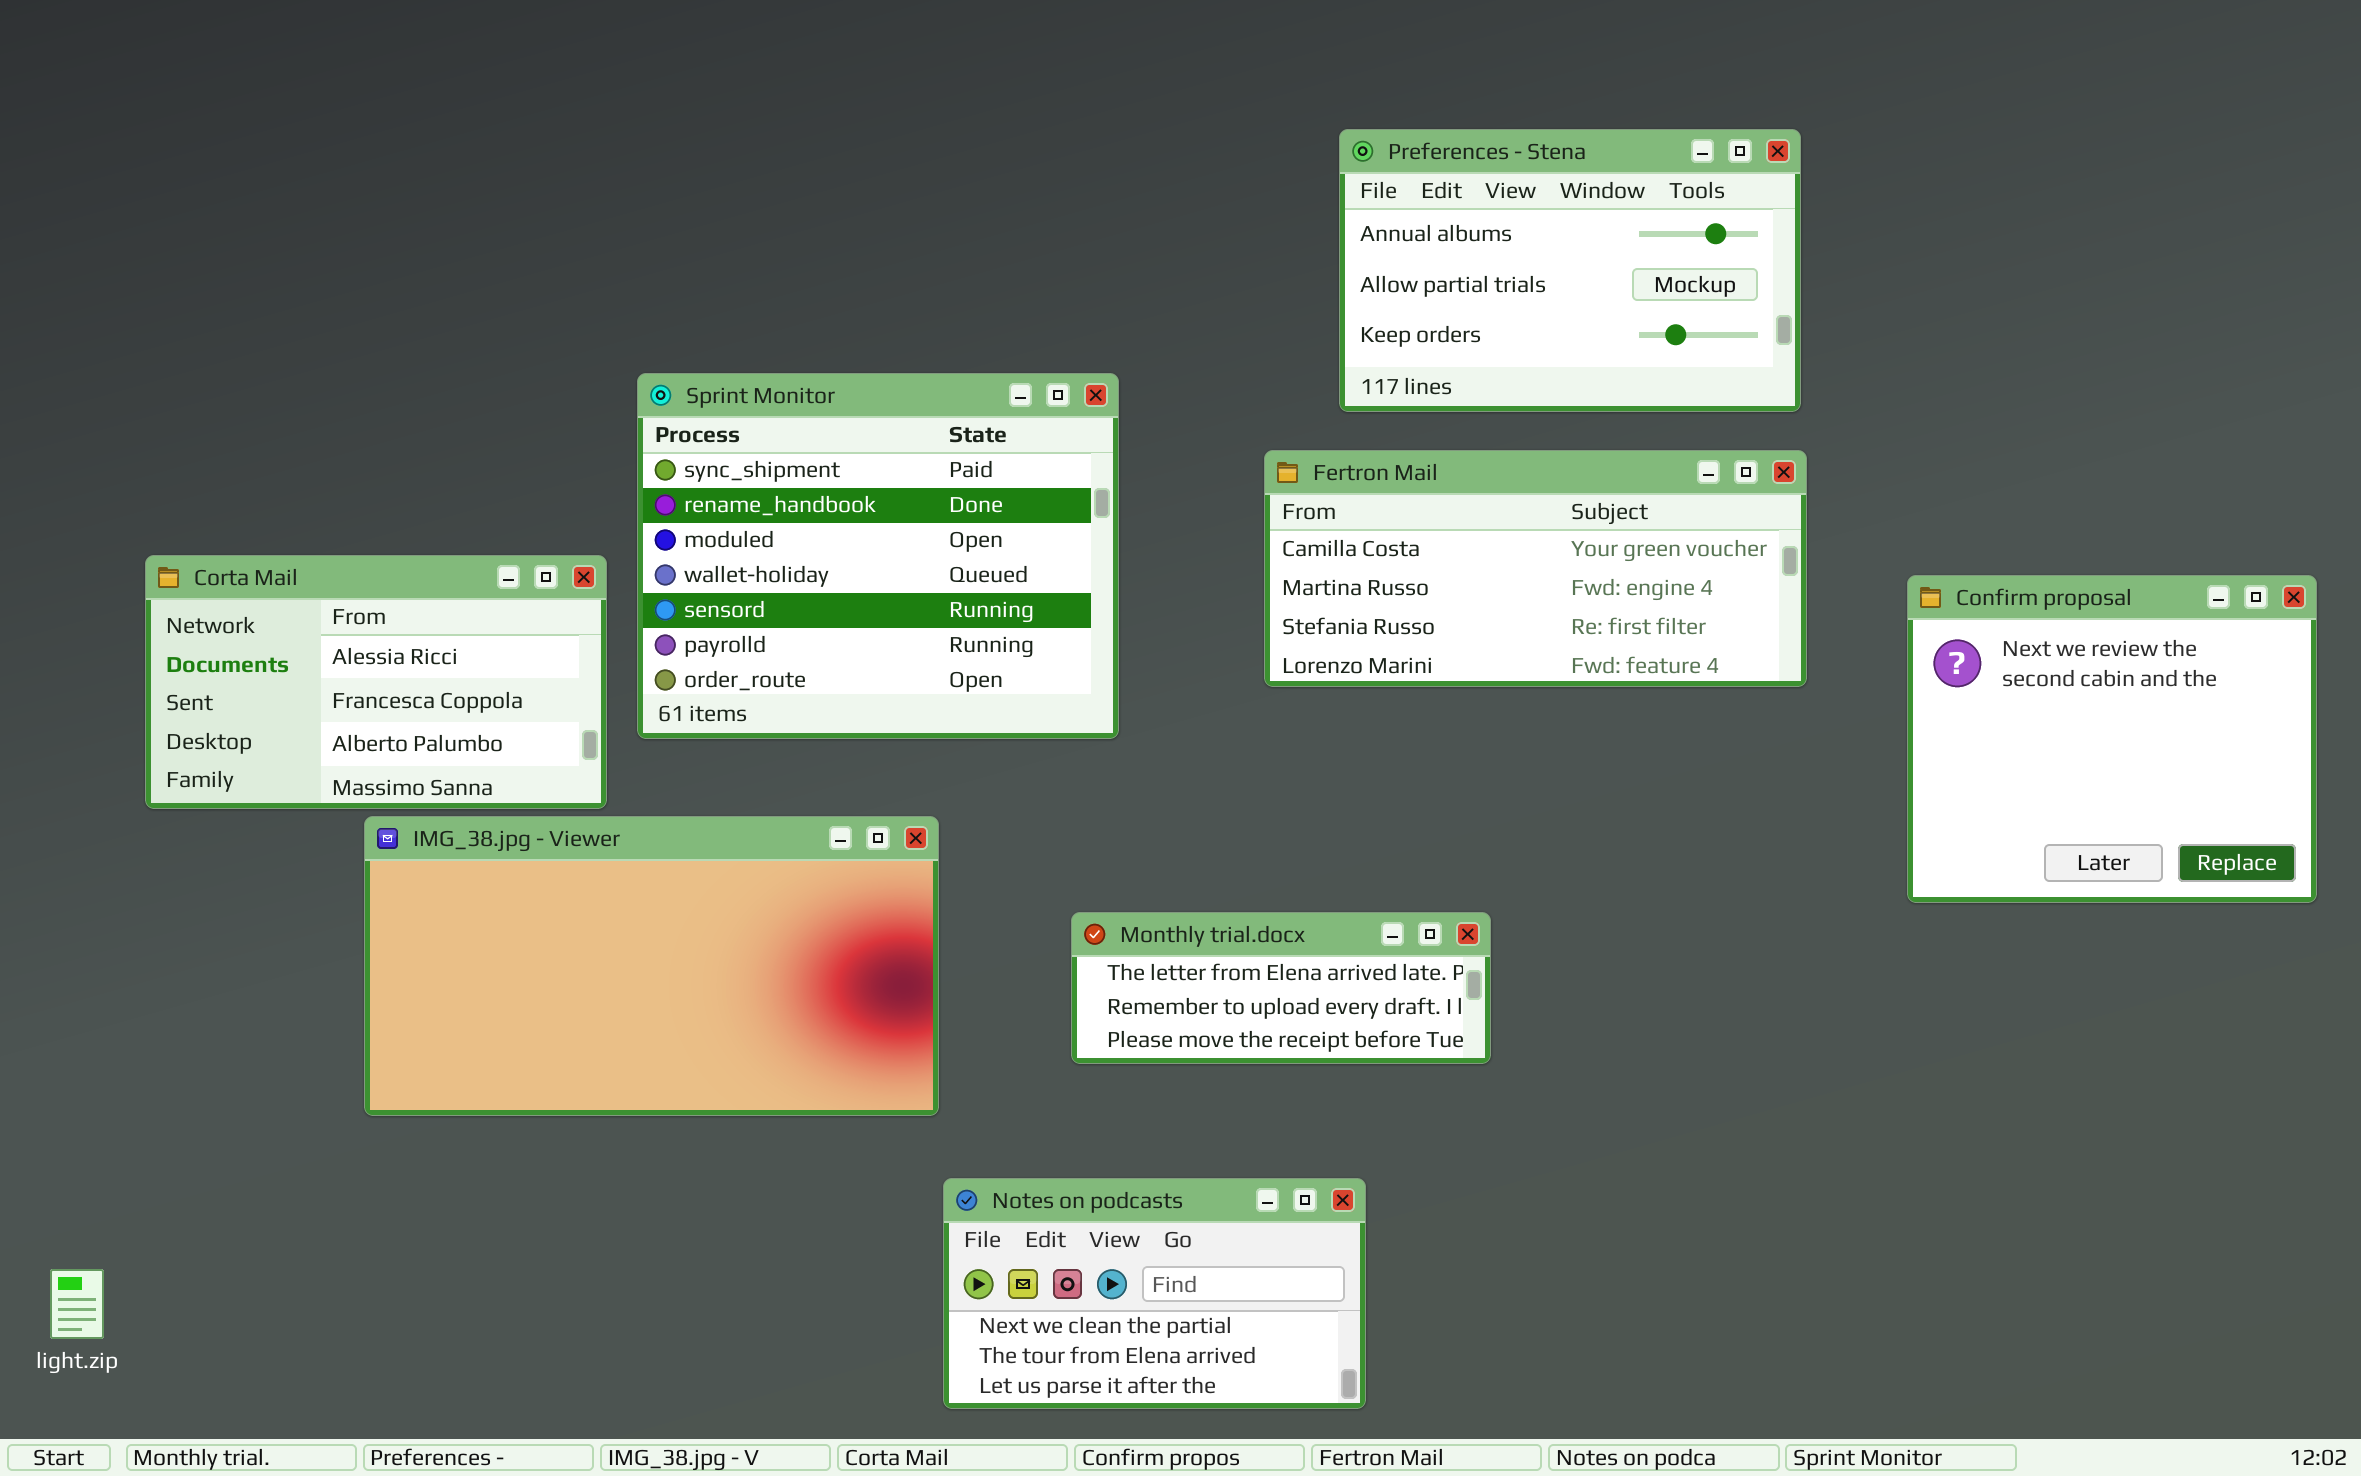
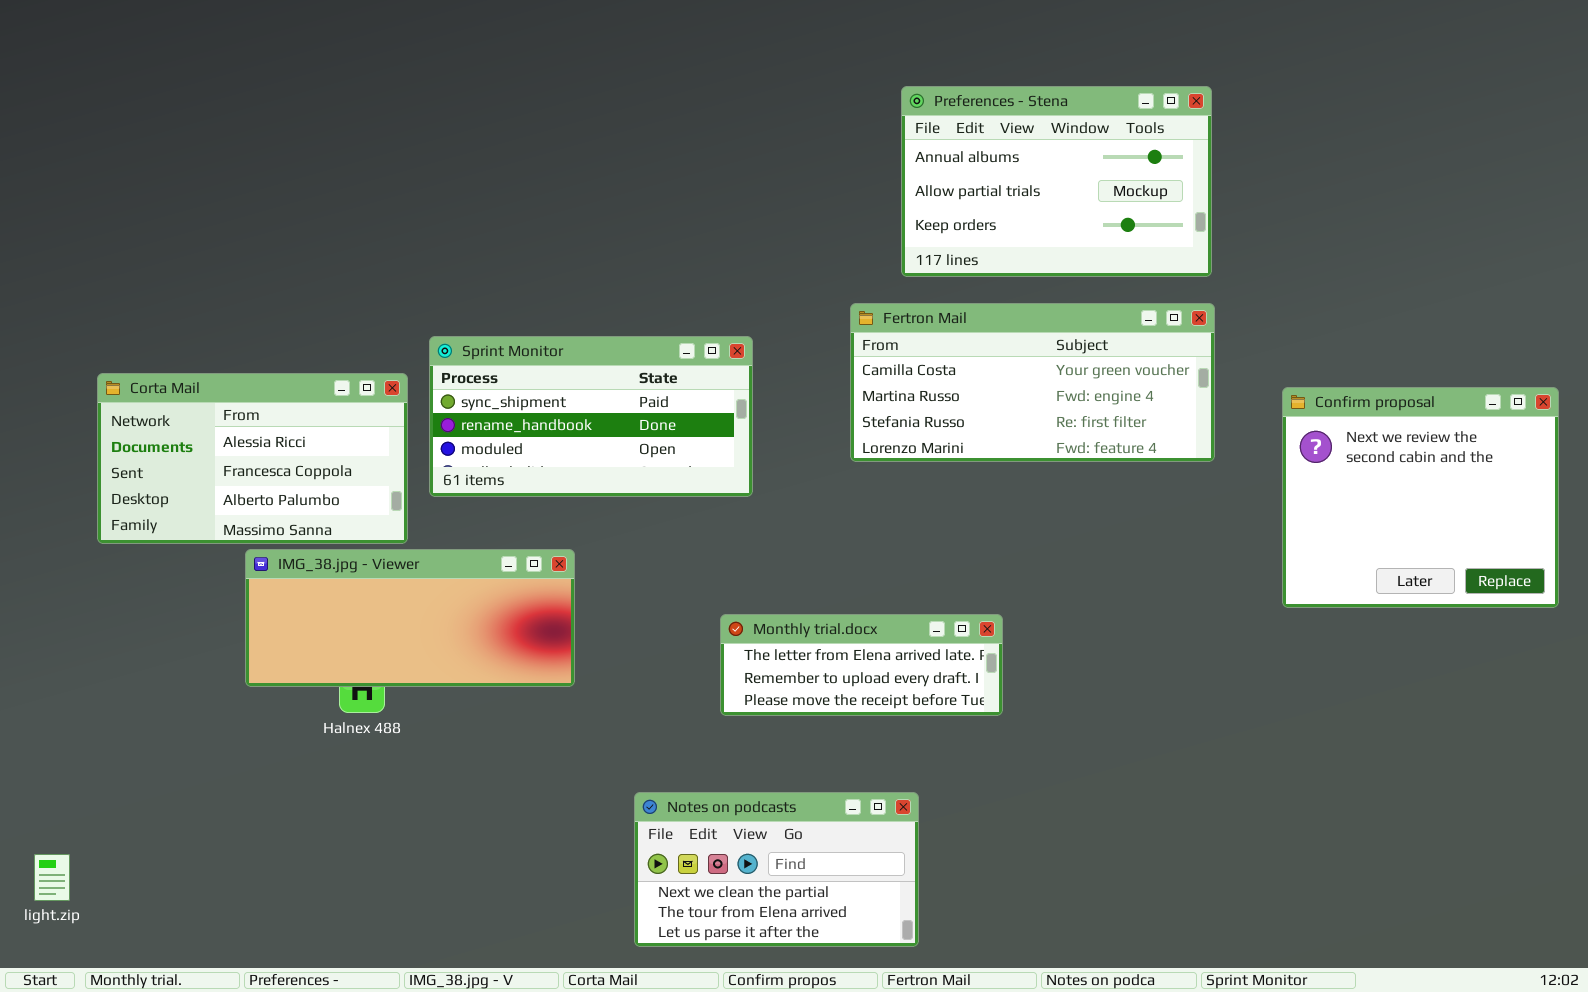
Sprint Monitor: [637,373,1119,739] -> [429,336,753,497], resized
IMG_38.jpg - Viewer: [364,816,939,1116] -> [245,549,575,687], resized

